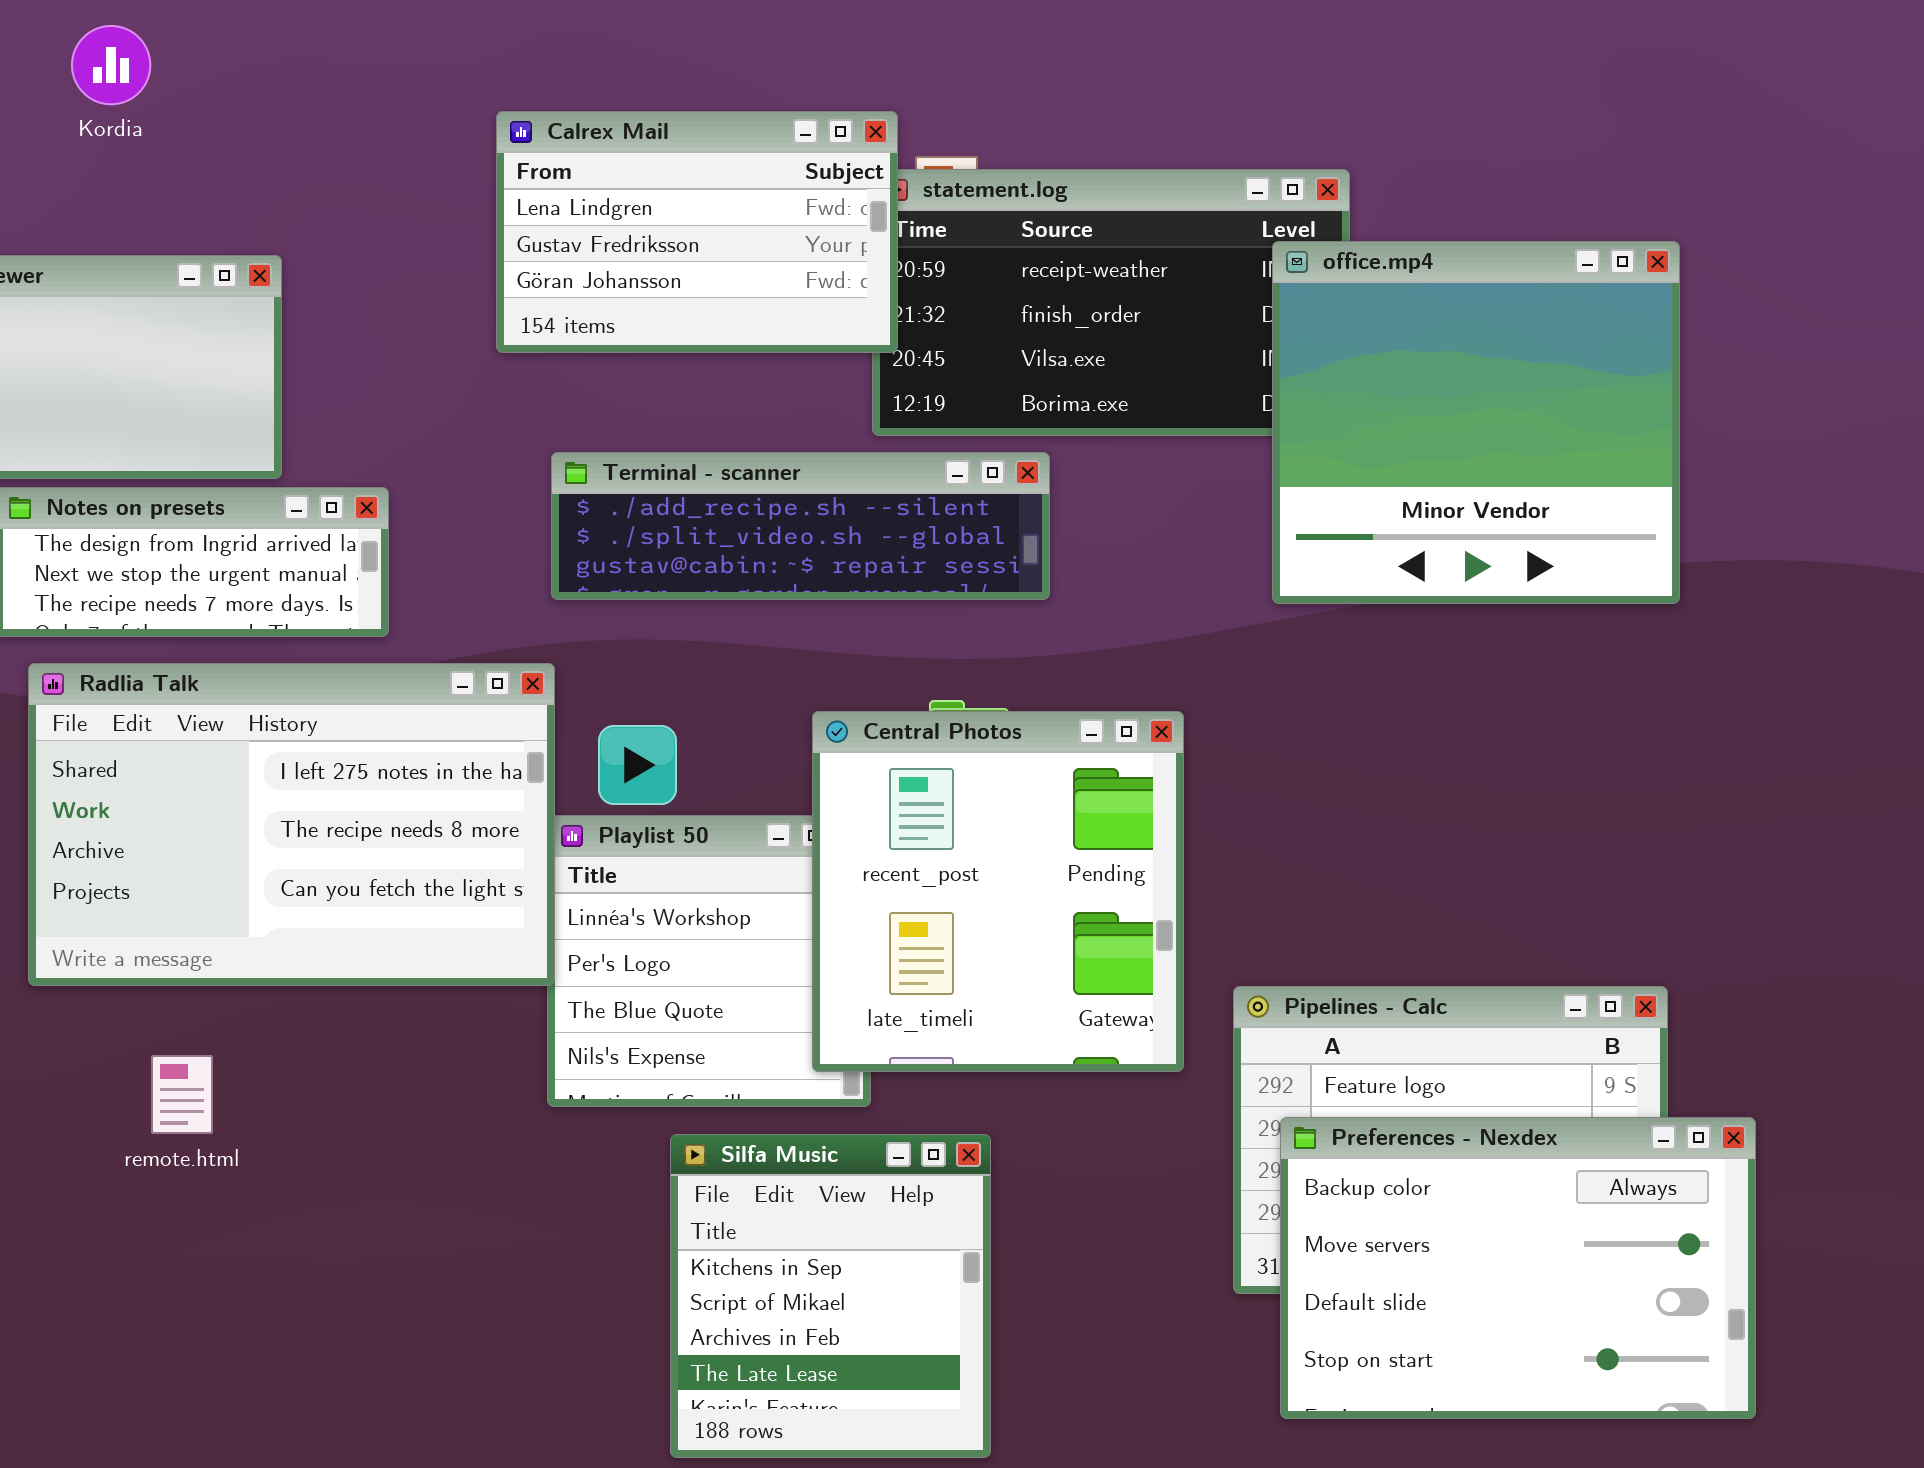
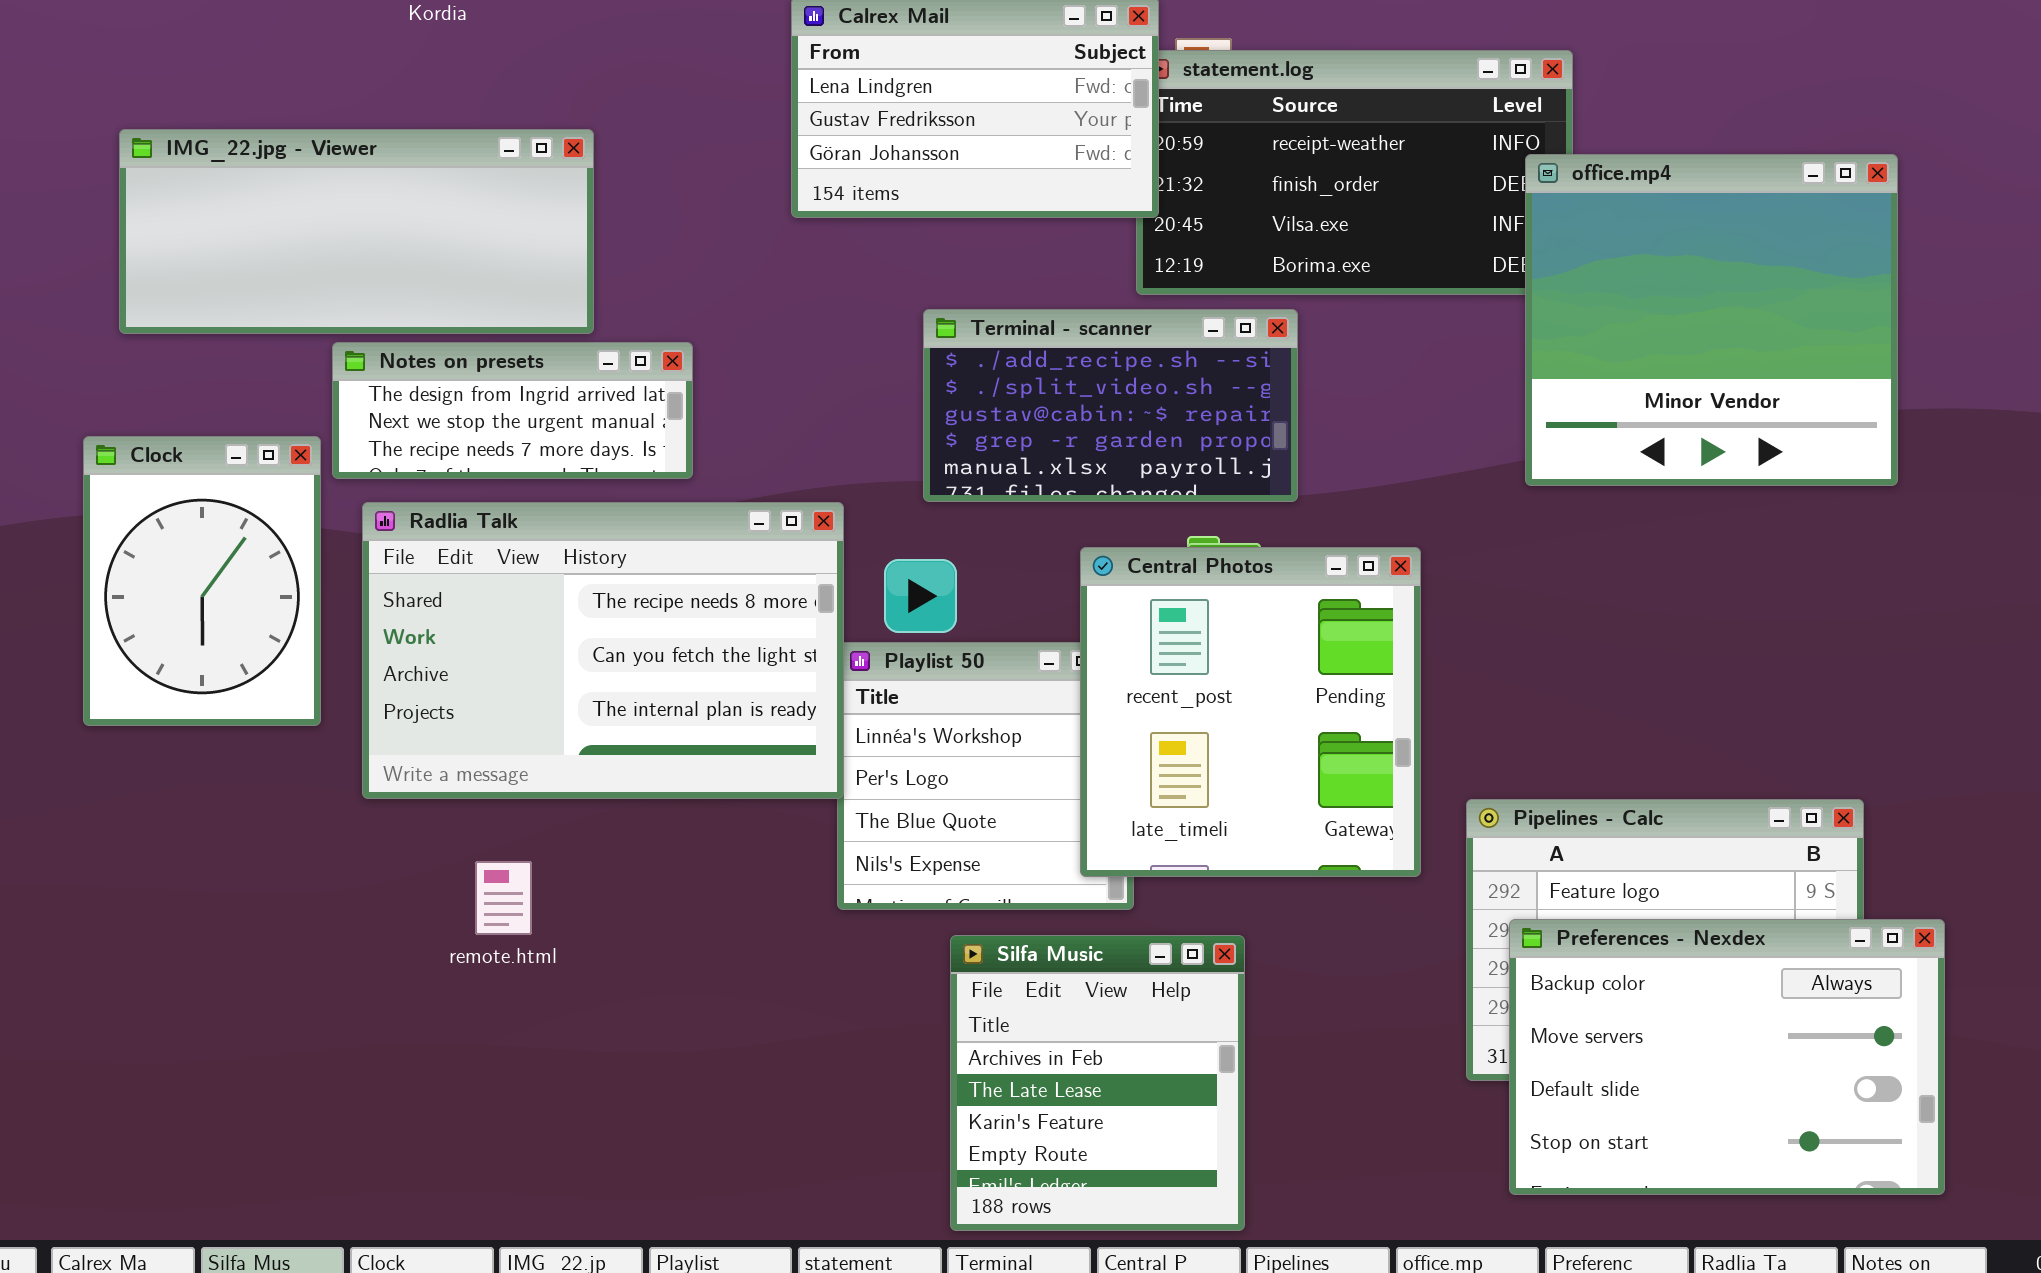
office.mp4: [1272,241,1680,604] -> [1525,154,1898,486], moved
Terminal - scanner: [551,452,1050,600] -> [923,309,1298,502], resized
Radlia Talk: [28,663,555,986] -> [362,502,844,799], scrolled down 1 row
Silfa Music: [670,1134,991,1458] -> [950,935,1245,1231], scrolled down 2 rows

